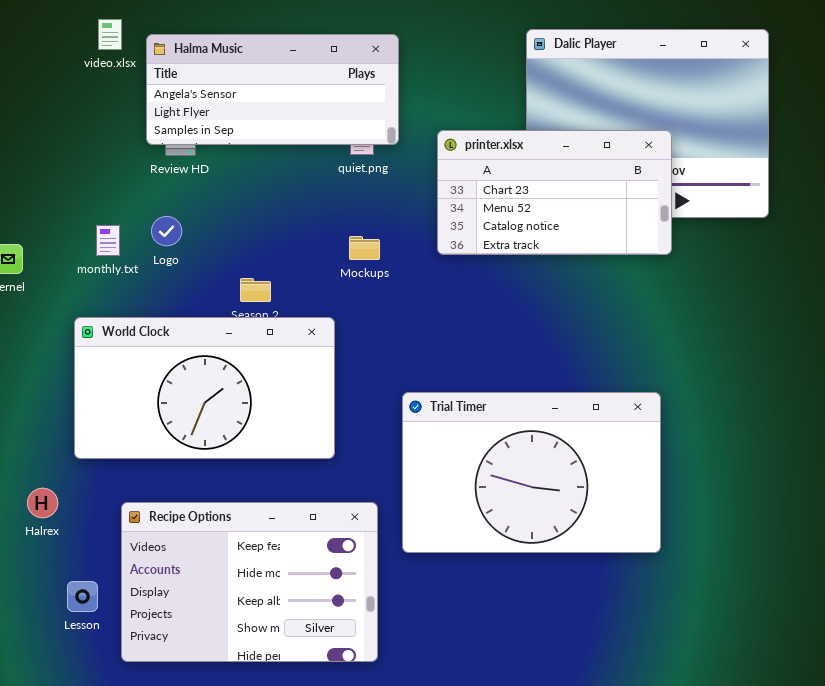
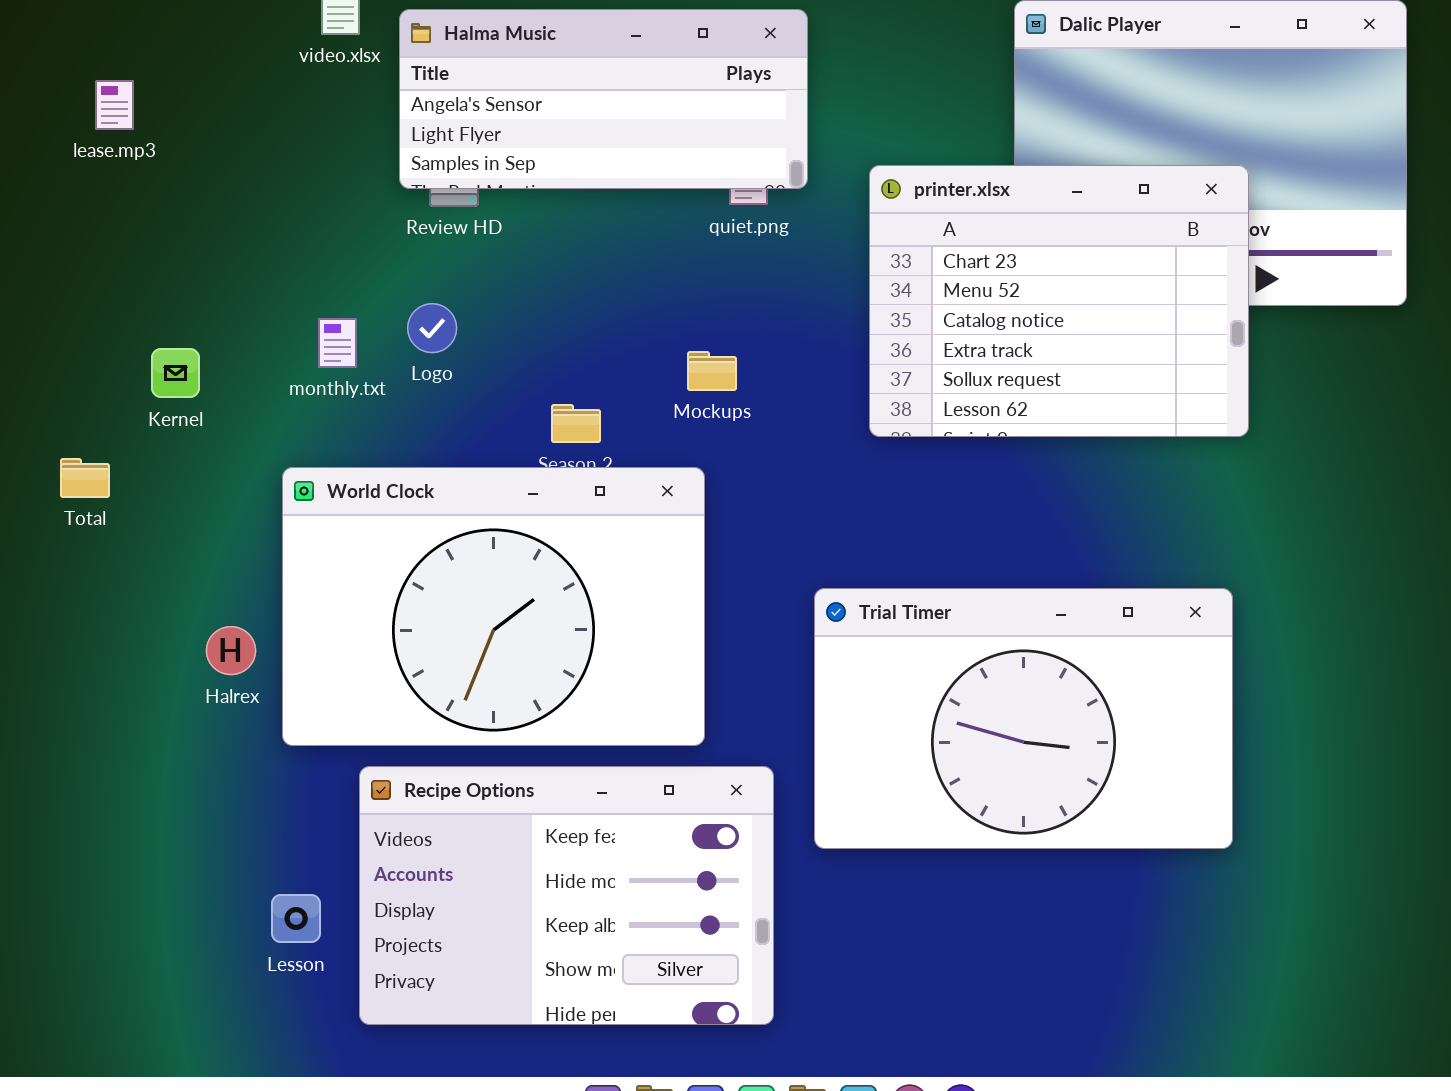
printer.xlsx: [437,130,672,255] -> [869,165,1249,437], resized
Mockups: [349,236,380,260] -> [687,351,737,391], moved
World Clock: [74,317,335,459] -> [282,467,705,746], resized
Halrex: [27,488,58,518] -> [206,626,256,675], moved

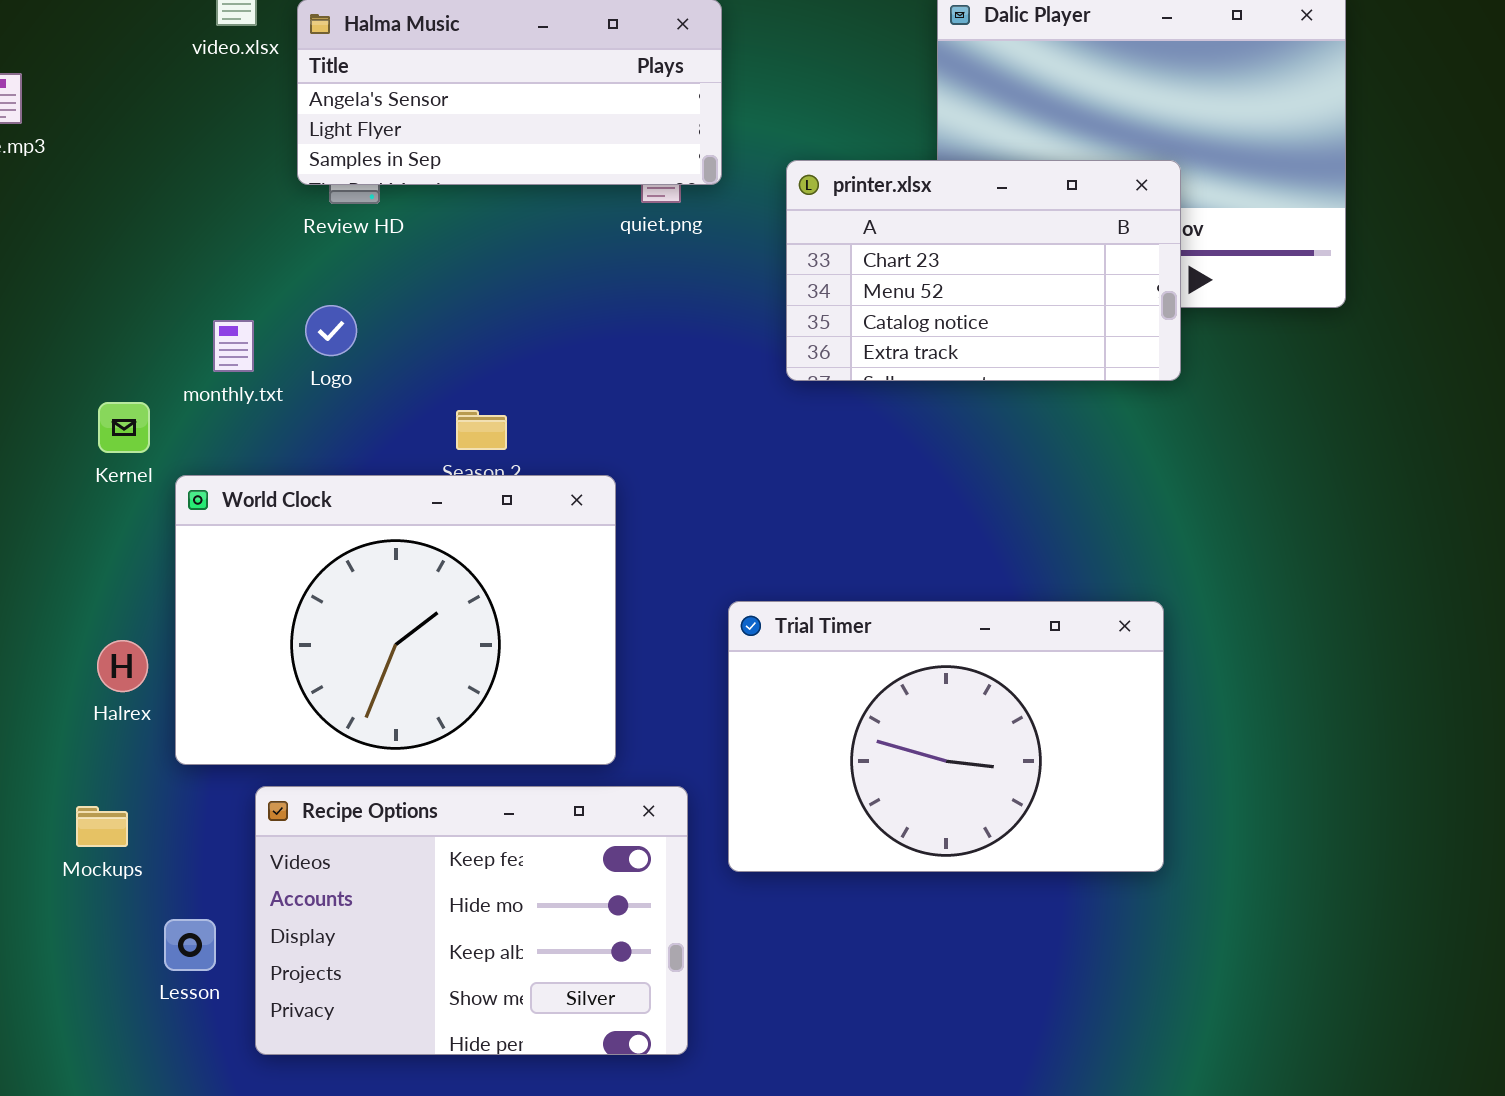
printer.xlsx: [869,165,1249,437] -> [786,160,1181,381], resized
Kernel: [151,348,200,398] -> [98,402,150,453], moved
Mockups: [687,351,737,391] -> [76,806,128,847], moved

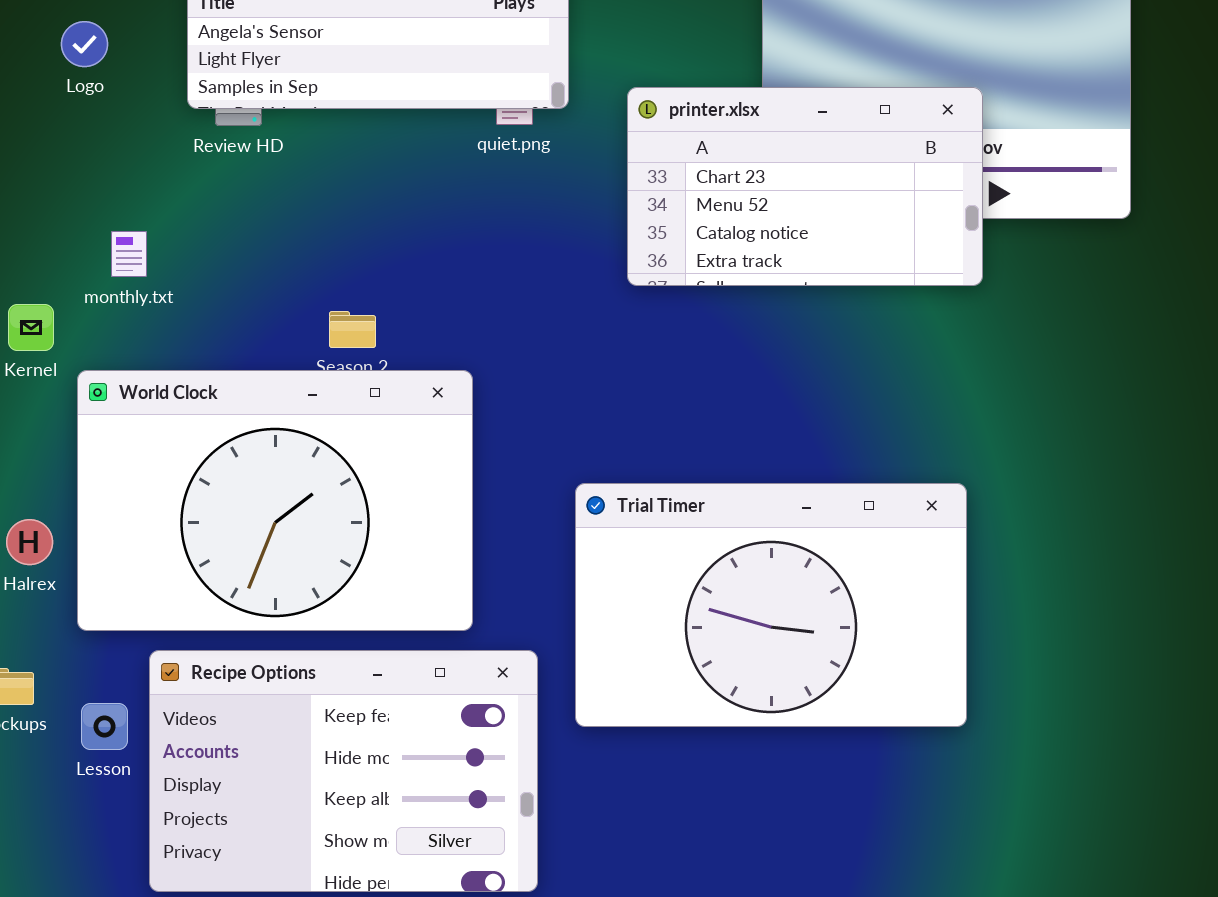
Logo: [305,305,357,356] -> [61,21,108,67], moved
Lesson: [164,919,216,971] -> [81,703,128,750], moved

